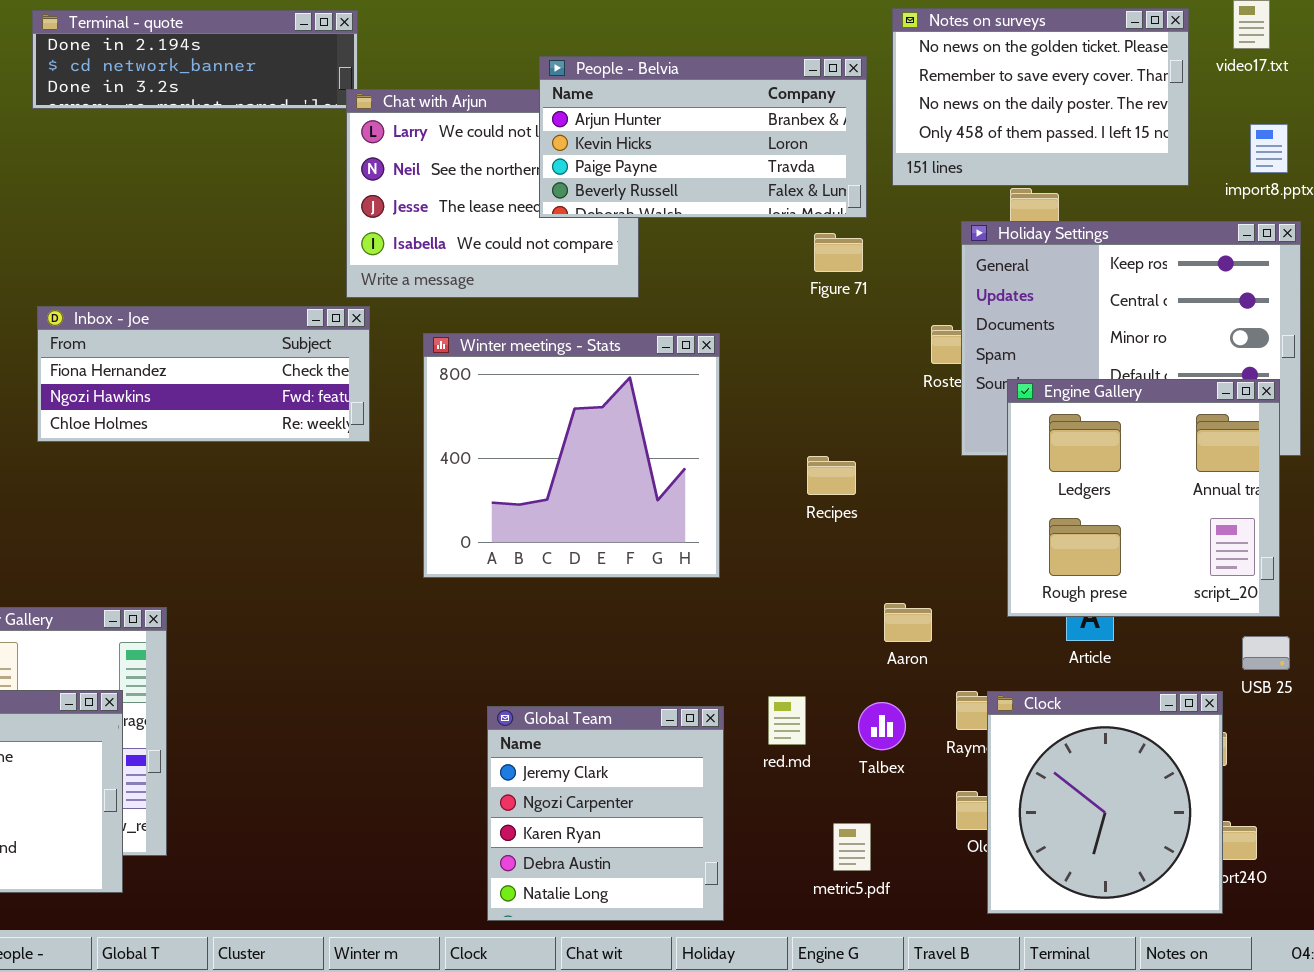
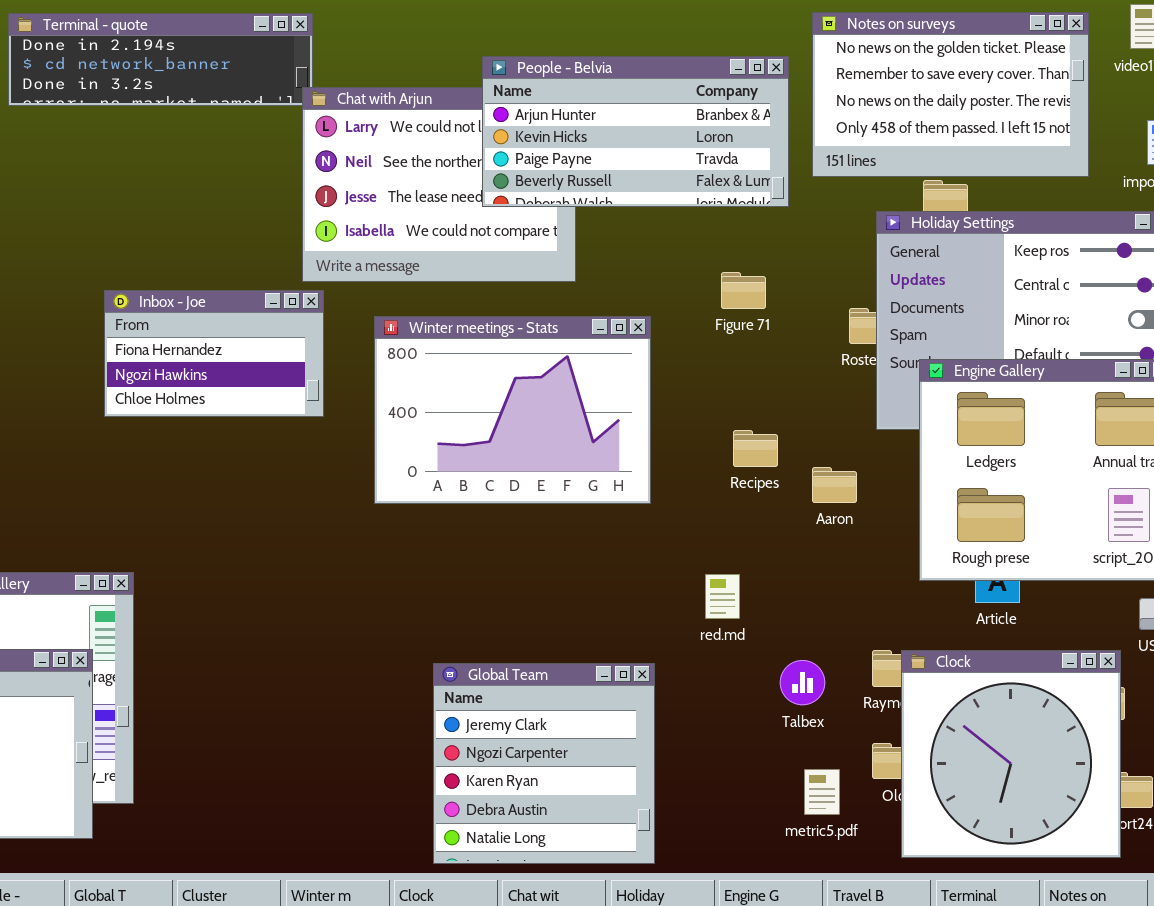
Figure 71: [814,233,863,272] -> [721,272,766,309], moved
Inbox - Joe: [37,306,370,442] -> [104,290,324,417], resized
Winter meetings - Stats: [423,333,720,578] -> [374,316,651,504], resized
Aaron: [884,603,932,642] -> [812,467,857,503], moved
red.md: [768,696,806,745] -> [705,574,740,619], moved
metric5.pdf: [833,823,871,871] -> [804,769,840,815], moved

